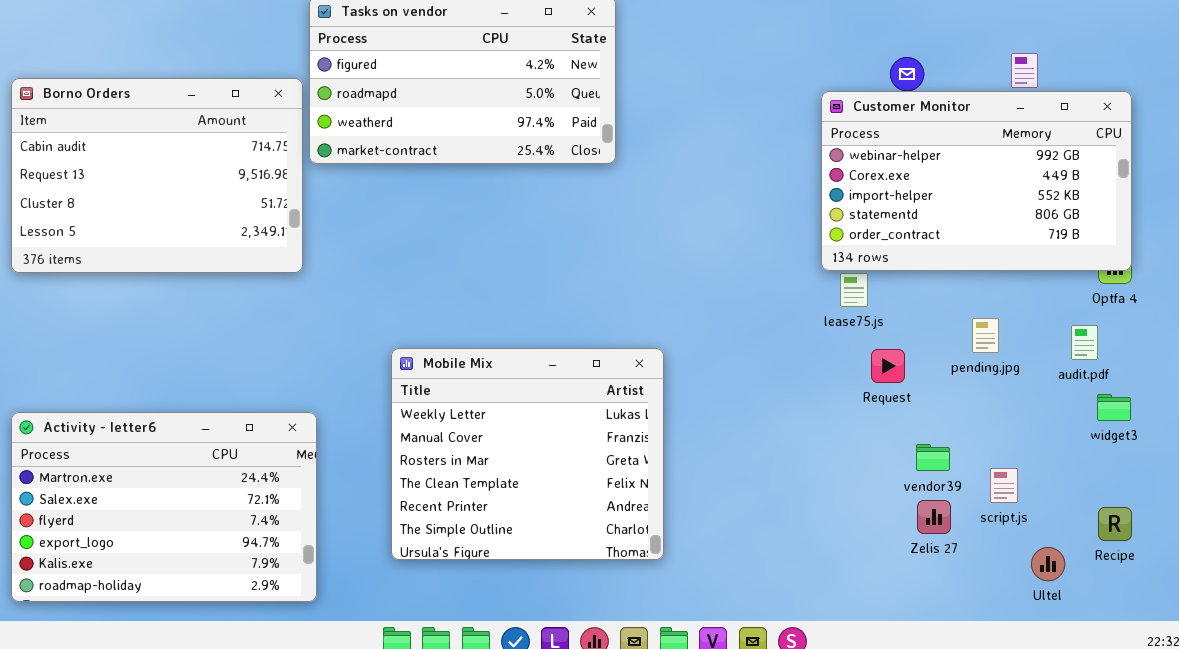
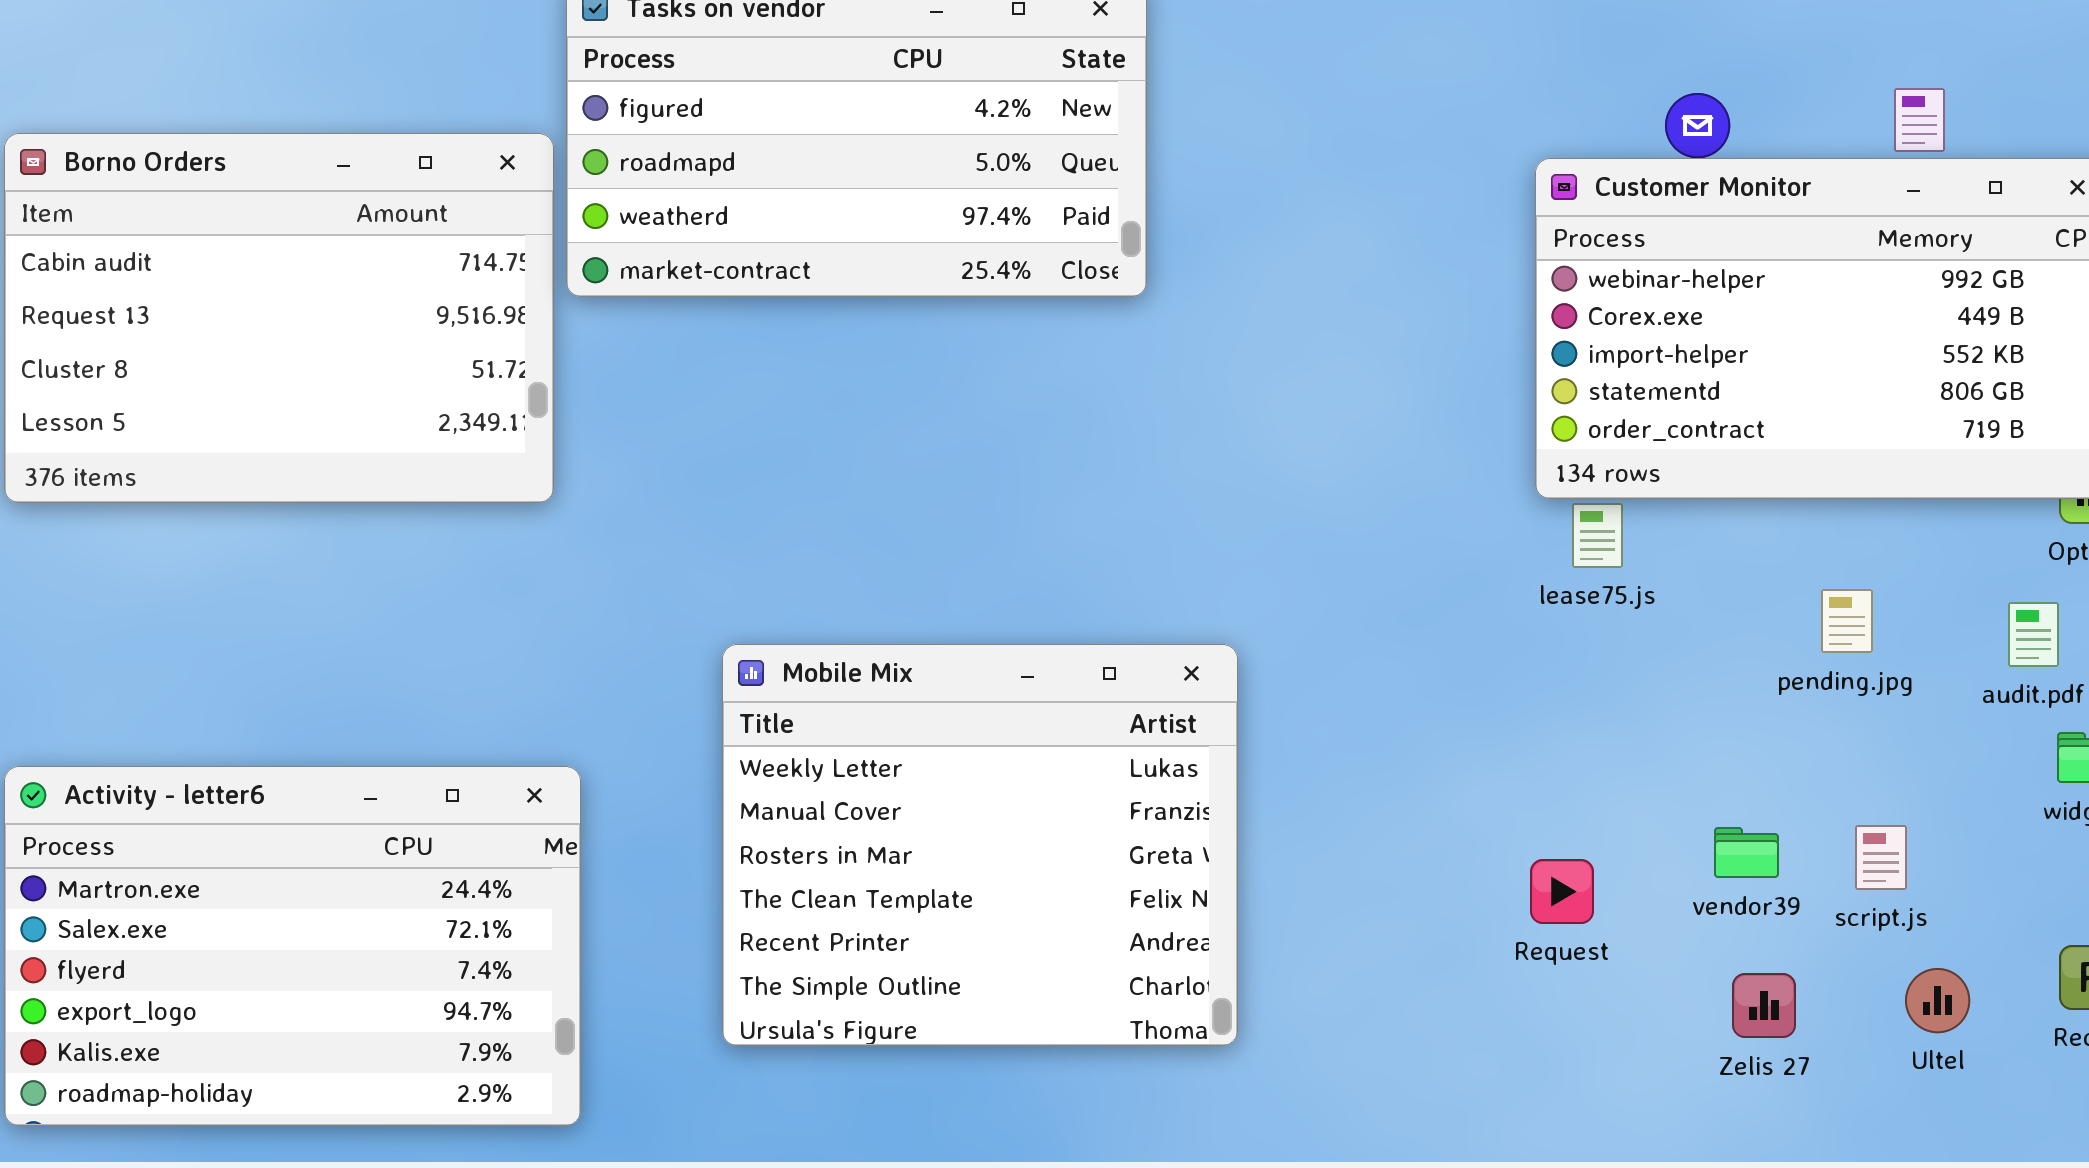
Request: [871,349,905,383] -> [1530,859,1594,924], moved
script.js: [990,468,1018,503] -> [1855,825,1907,890], moved
Zelis 27: [917,500,951,534] -> [1732,973,1796,1038], moved
Ultel: [1031,547,1065,581] -> [1905,968,1970,1033], moved

